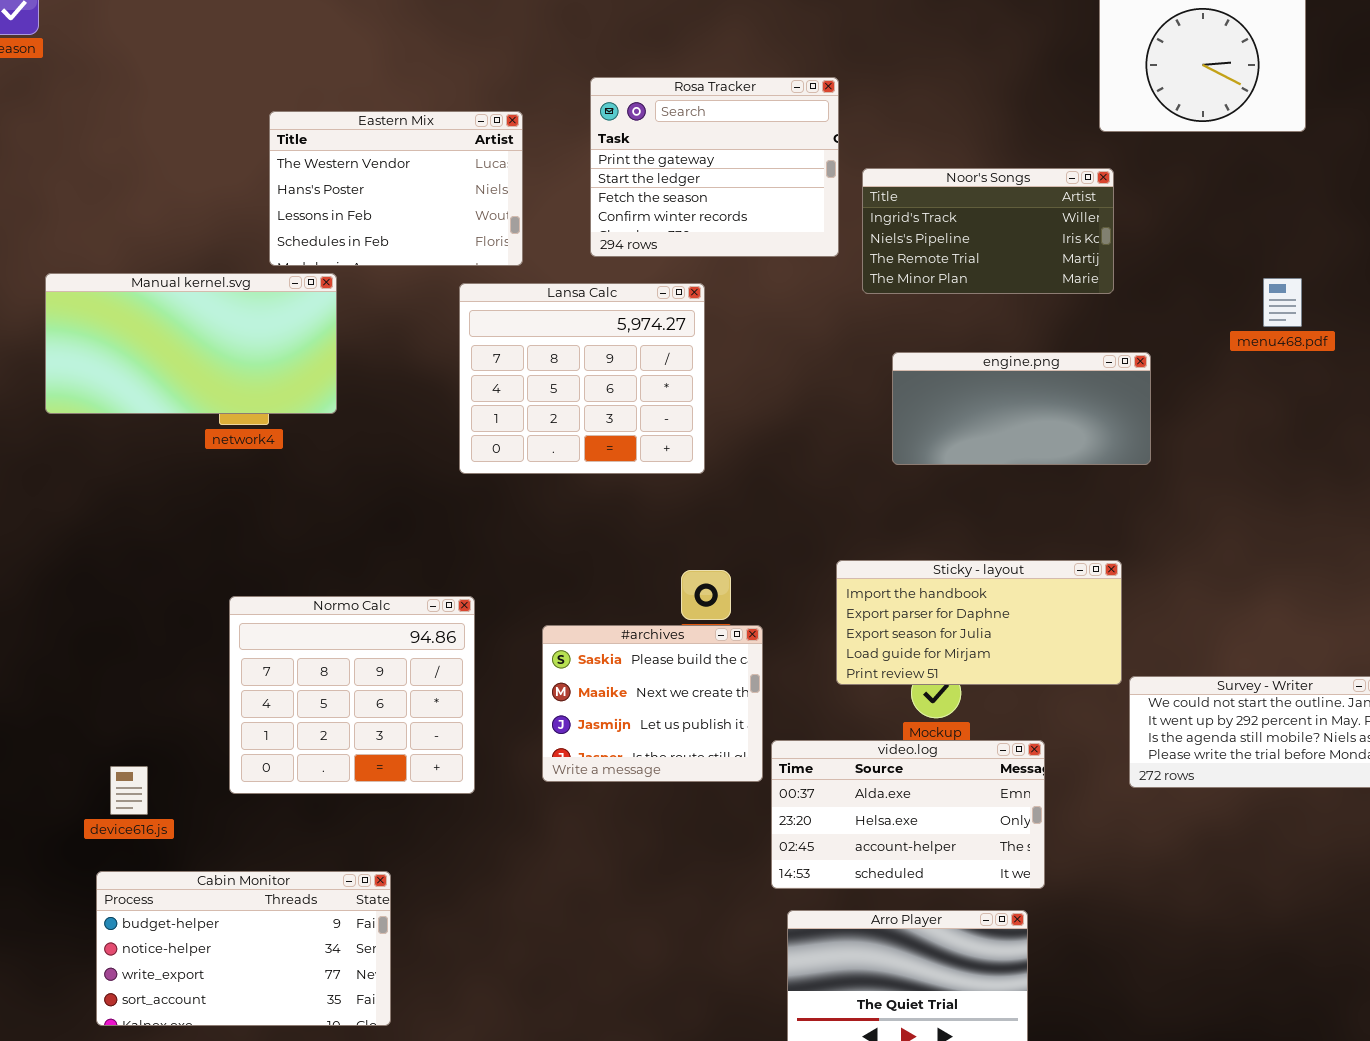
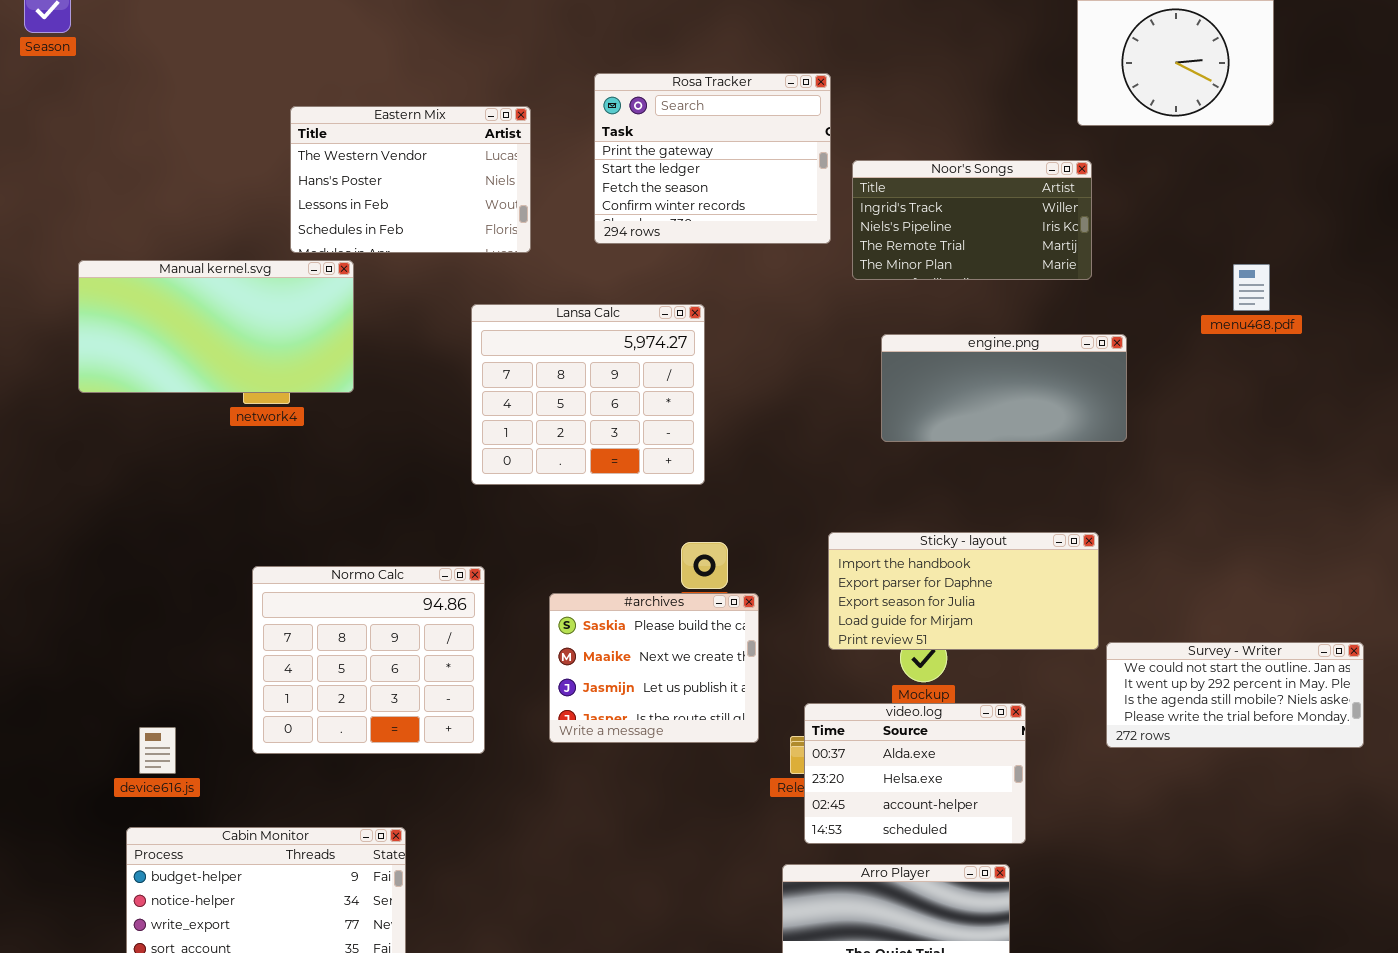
Lansa Calc: [459,283,705,474] -> [471,304,705,485], moved
video.log: [771,740,1045,889] -> [804,703,1026,844], resized

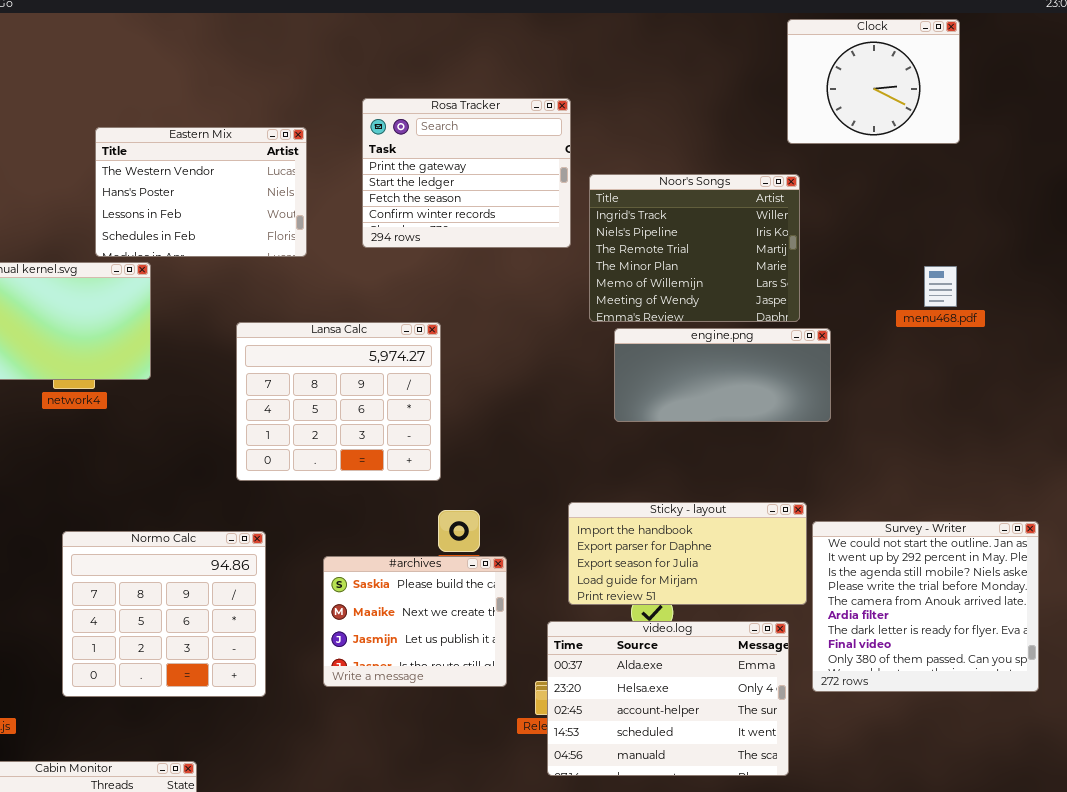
Noor's Songs: [852,160,1092,280] -> [589,174,800,322], resized
Lansa Calc: [471,304,705,485] -> [236,322,441,481], moved
Survey - Writer: [1106,642,1364,748] -> [812,521,1039,692], resized
video.log: [804,703,1026,844] -> [547,621,789,776], resized

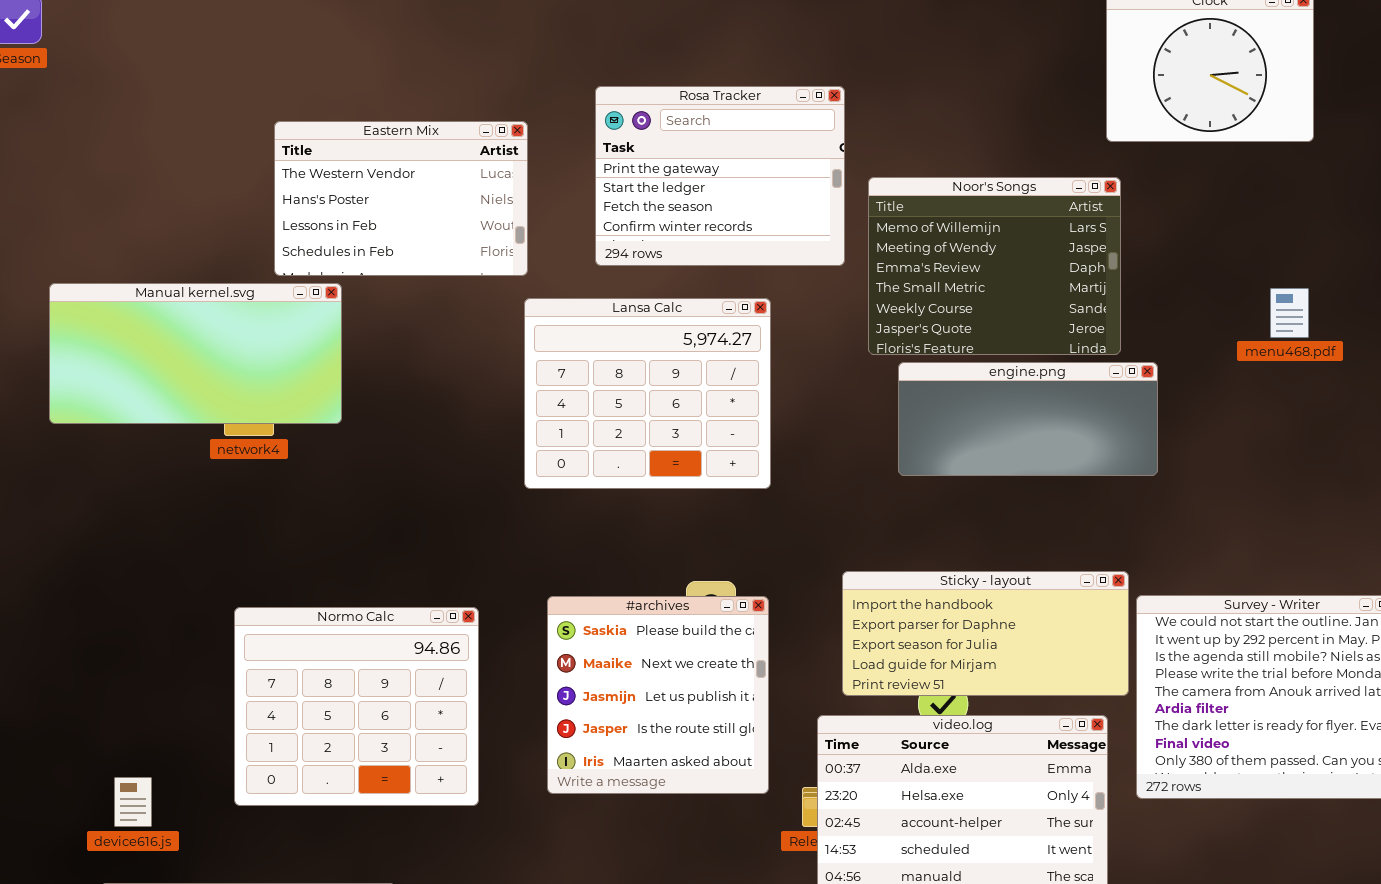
Noor's Songs: [589,174,800,322] -> [868,177,1121,355], scrolled down 4 rows
Lansa Calc: [236,322,441,481] -> [524,298,771,489], moved
#archives: [323,556,507,687] -> [547,596,769,794], resized

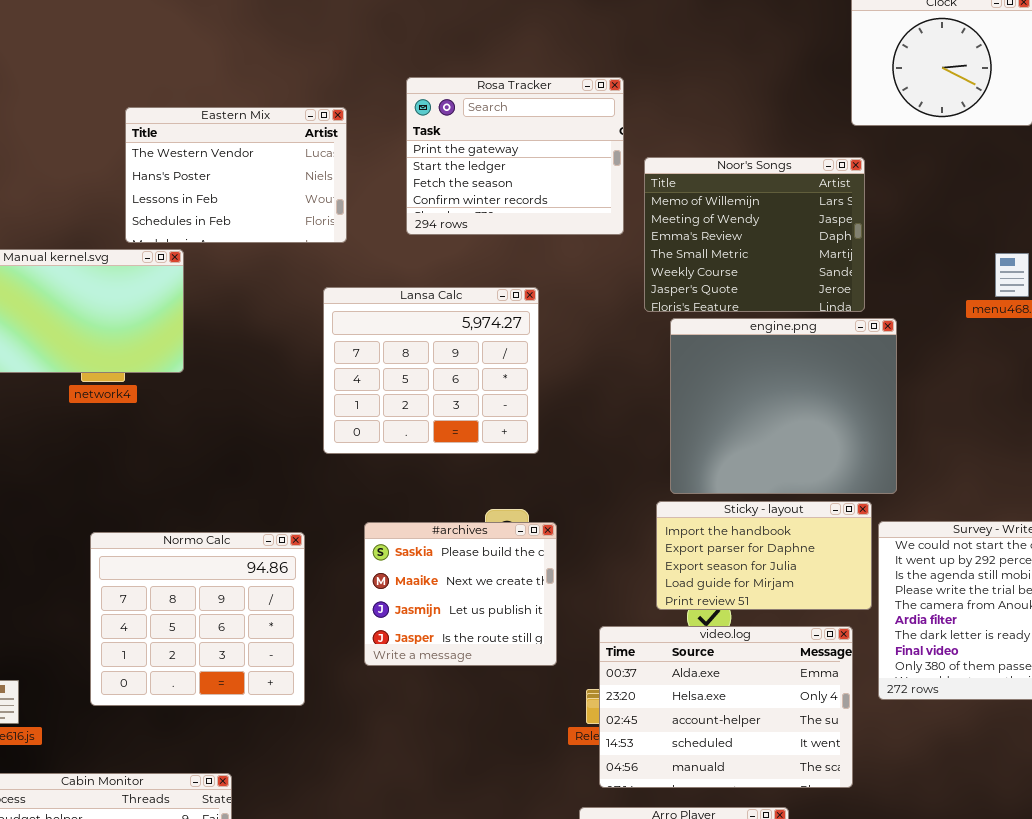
Lansa Calc: [524,298,771,489] -> [323,287,539,454], moved
engine.png: [898,362,1158,476] -> [670,318,897,494], resized
Sticky - layout: [842,571,1129,696] -> [656,501,872,610], resized
#archives: [547,596,769,794] -> [364,522,557,666], resized

